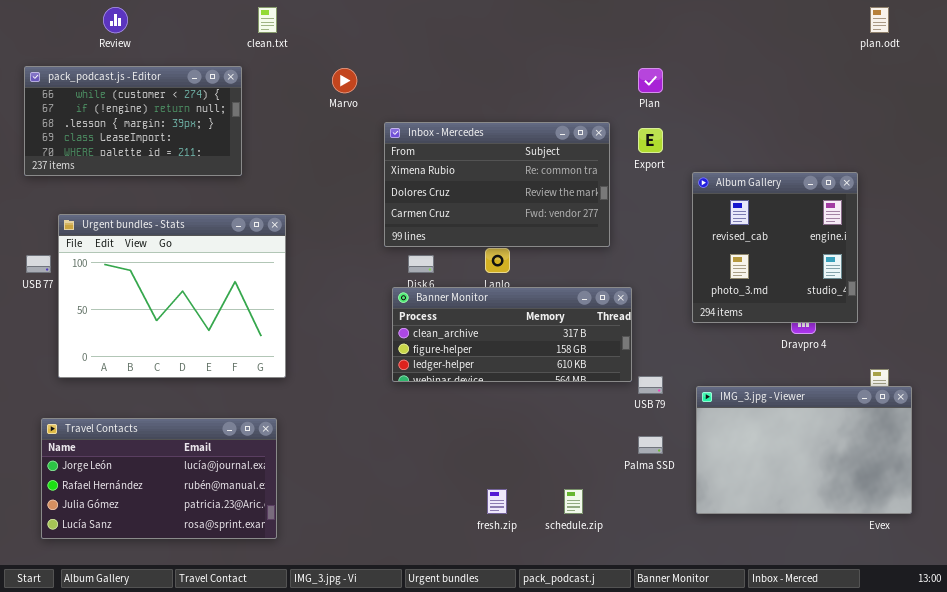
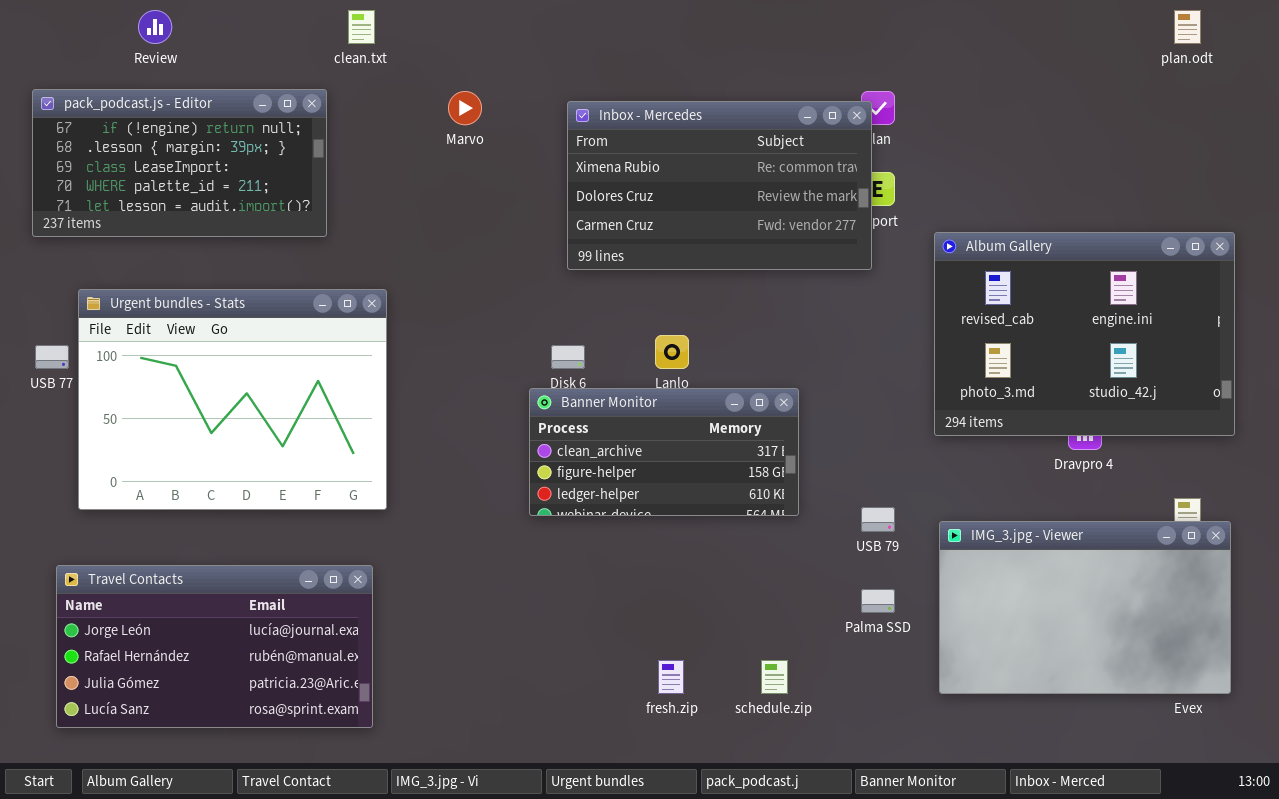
pack_podcast.js - Editor: [24,66,242,176] -> [32,89,327,237], scrolled down 1 row
Inbox - Mercedes: [384,122,610,247] -> [567,101,872,270], moved
Album Gallery: [692,172,858,323] -> [934,232,1235,436], resized
Banner Monitor: [392,287,632,382] -> [529,388,799,516], resized

